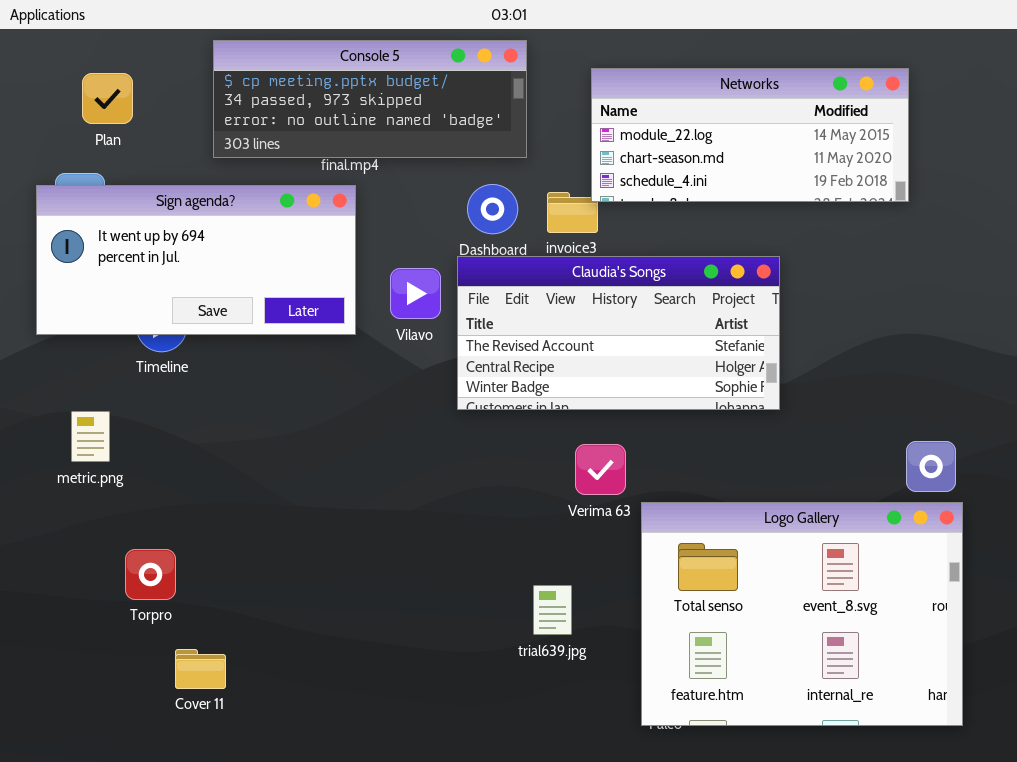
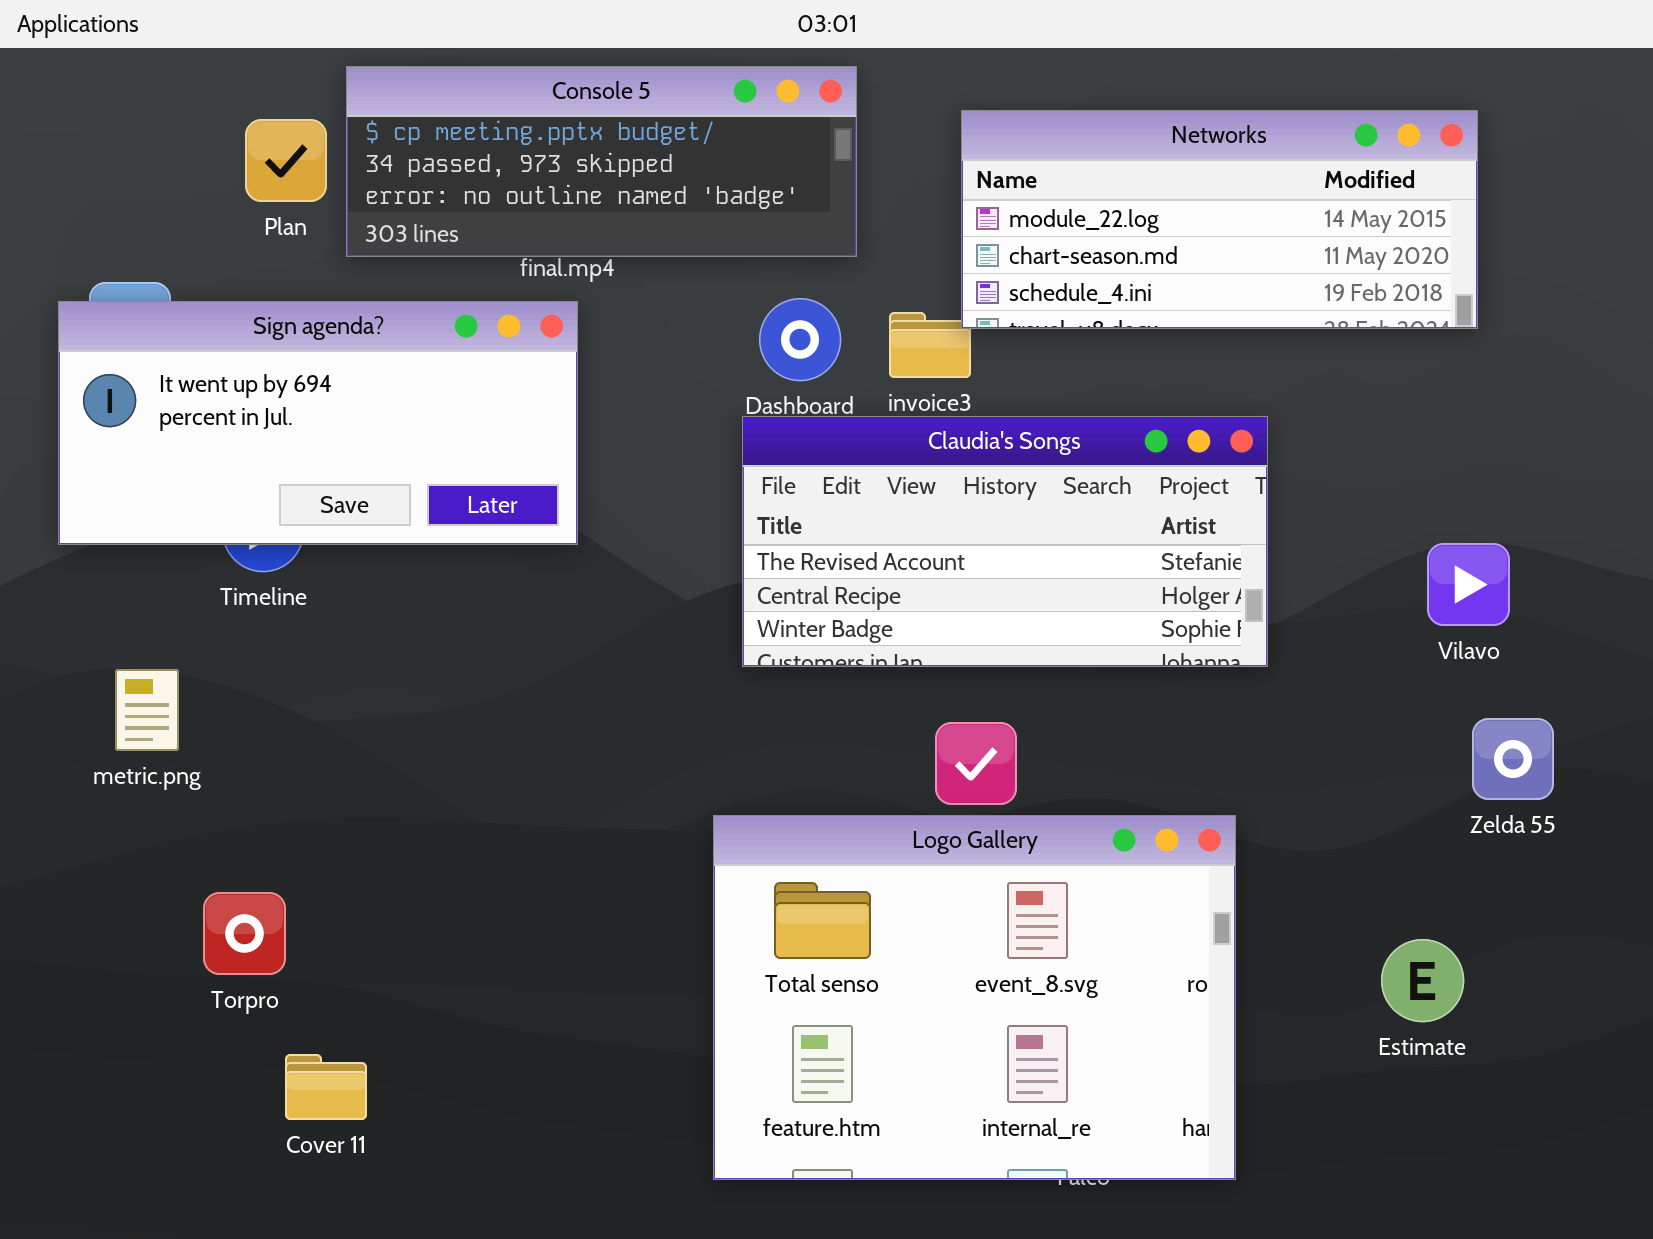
Plan: [82,73,133,124] -> [245,119,327,202], moved
Vilavo: [390,268,441,319] -> [1427,543,1510,626], moved
Logo Gallery: [641,502,963,726] -> [713,815,1236,1180], moved

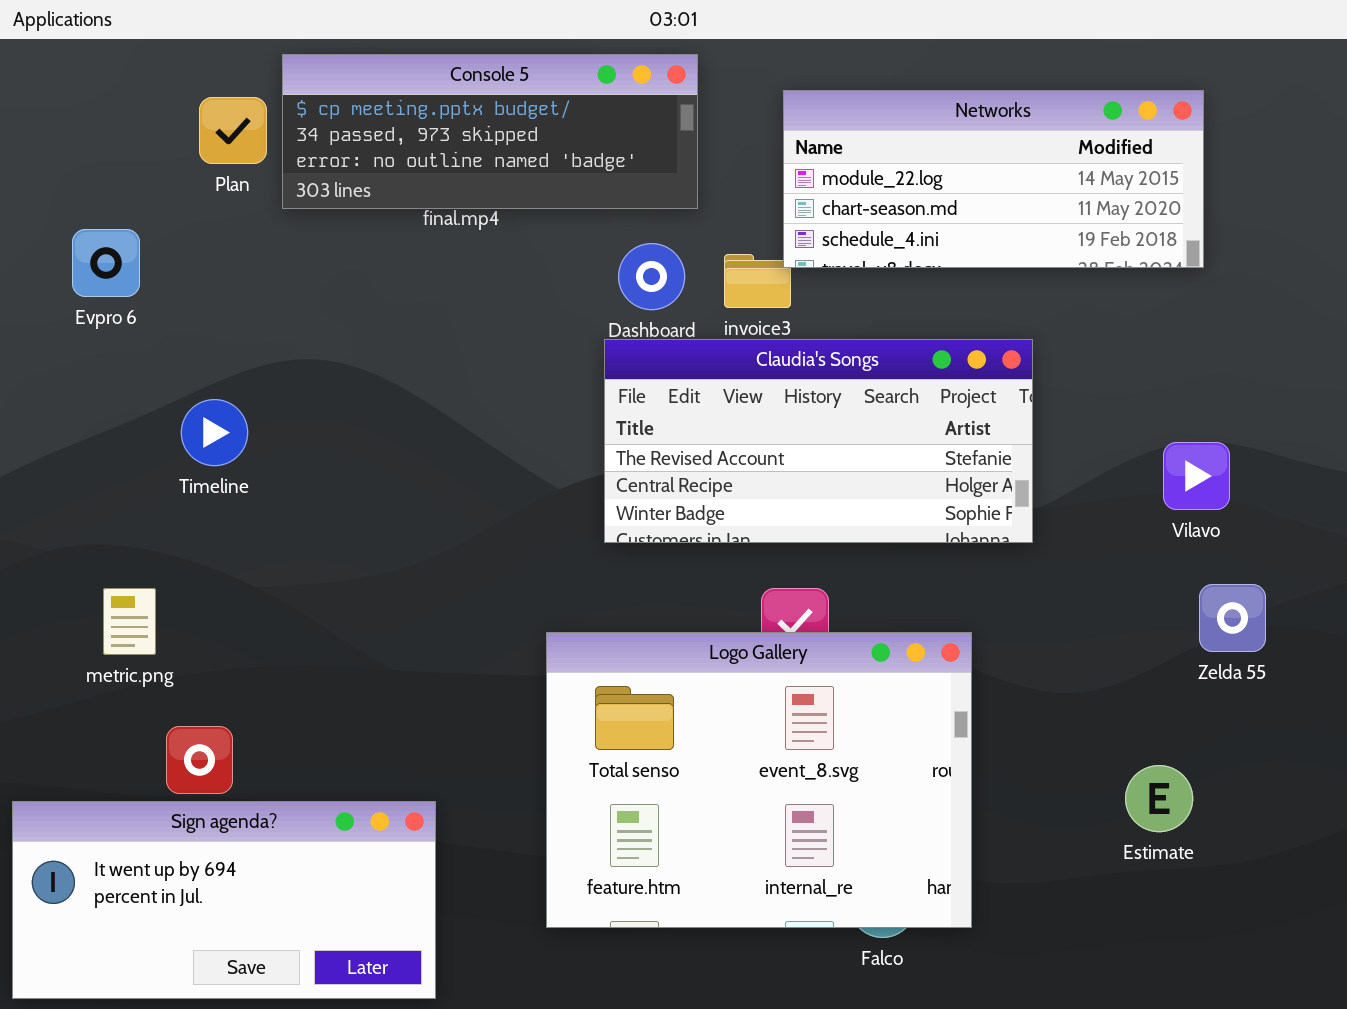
Sign agenda?: [58,301,578,545] -> [12,801,436,999], moved
metric.png: [115,669,179,751] -> [103,588,156,655], moved
Logo Gallery: [713,815,1236,1180] -> [546,632,972,928], moved

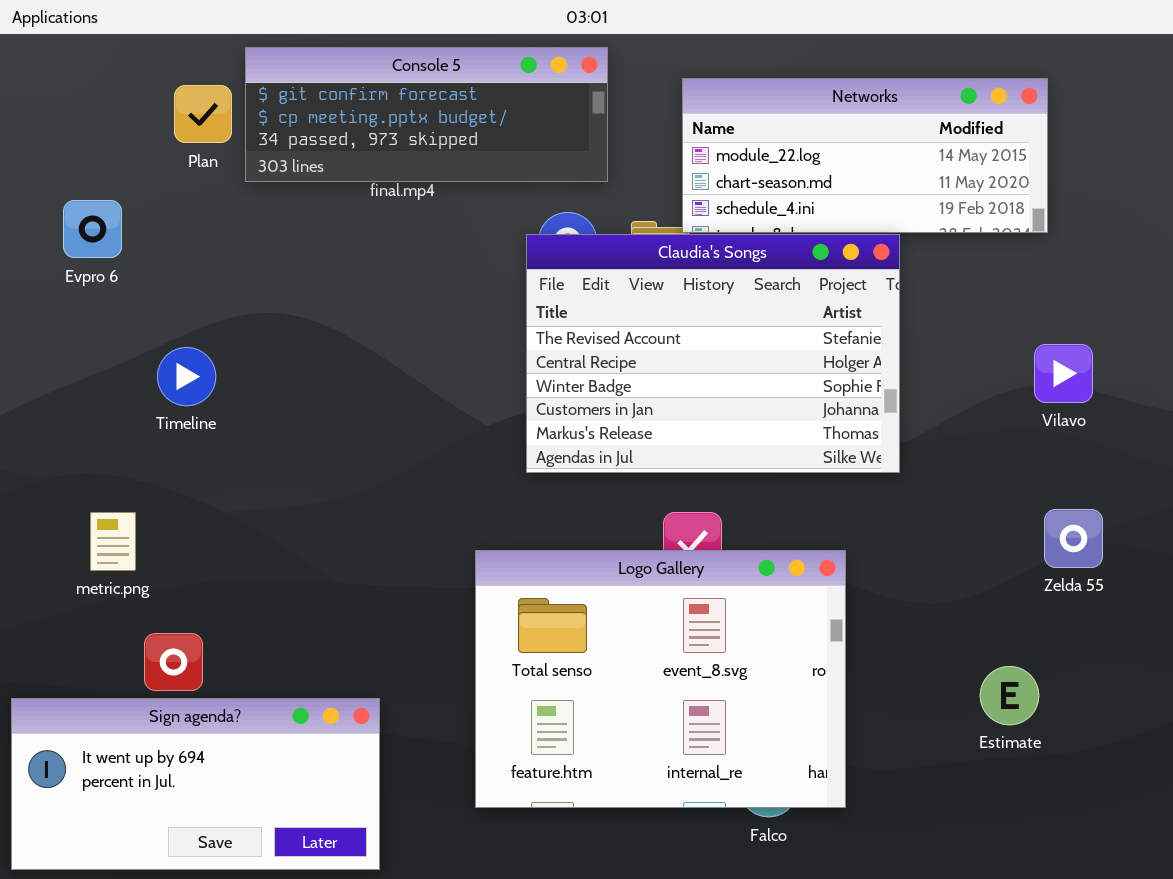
Console 5: [282,54,698,209] -> [245,47,608,182], scrolled up 1 row
Claudia's Songs: [604,339,1033,543] -> [526,234,900,473], resized
Vilavo: [1163,442,1230,510] -> [1034,344,1093,403], moved

